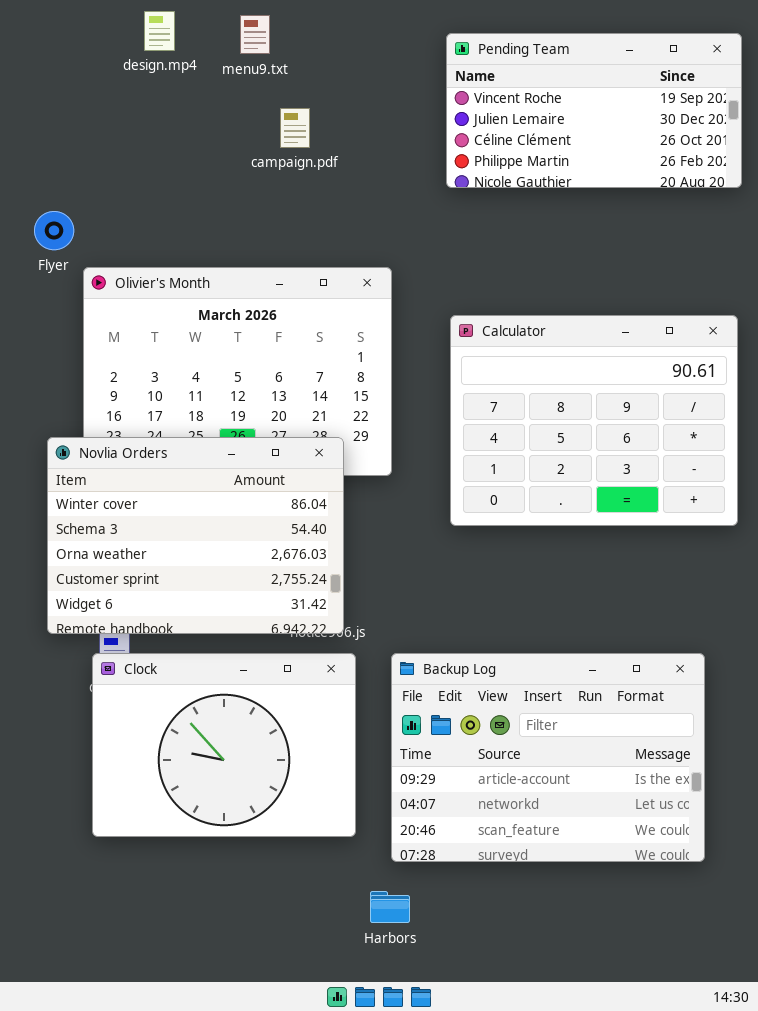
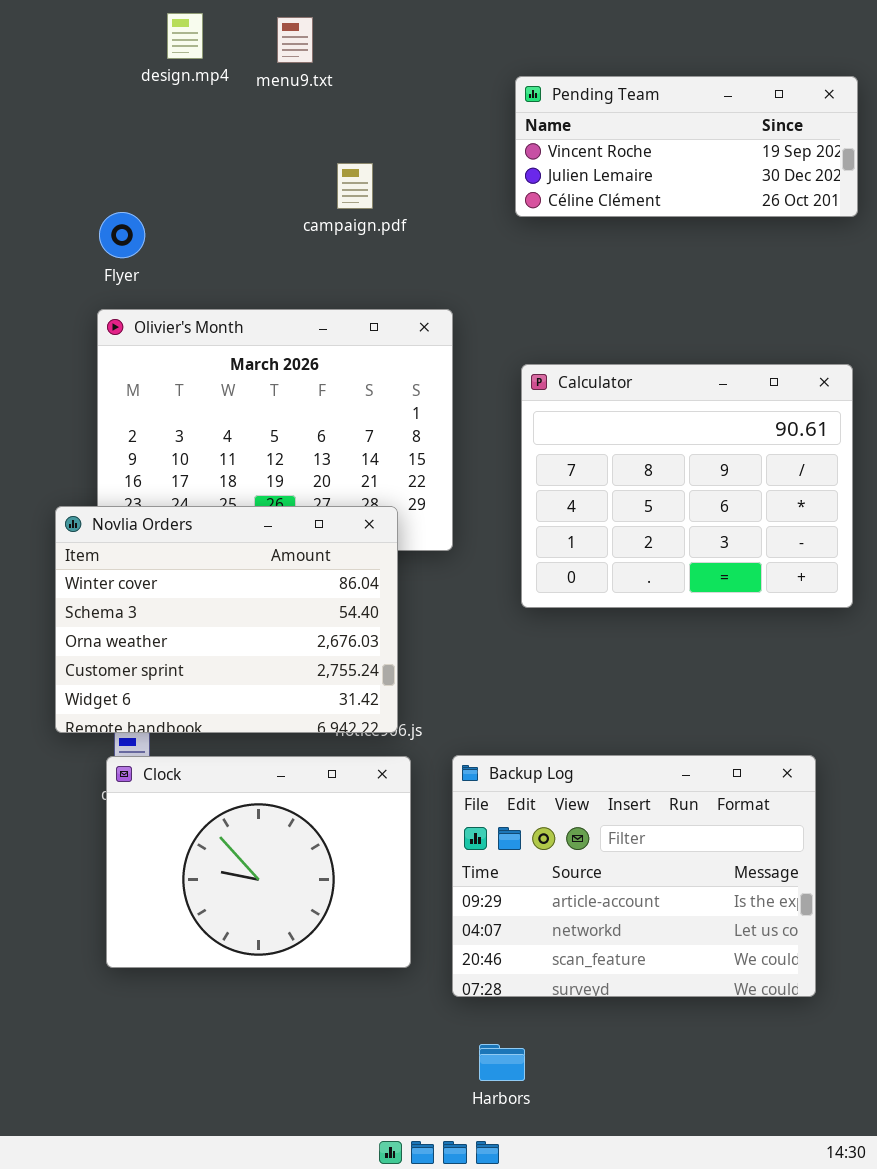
Pending Team: [446,33,742,188] -> [515,76,858,217], resized
campaign.pdf: [280,108,310,148] -> [337,163,373,209], moved
Flyer: [34,211,74,250] -> [99,212,145,258], moved
Harbors: [370,891,410,923] -> [479,1044,525,1081], moved

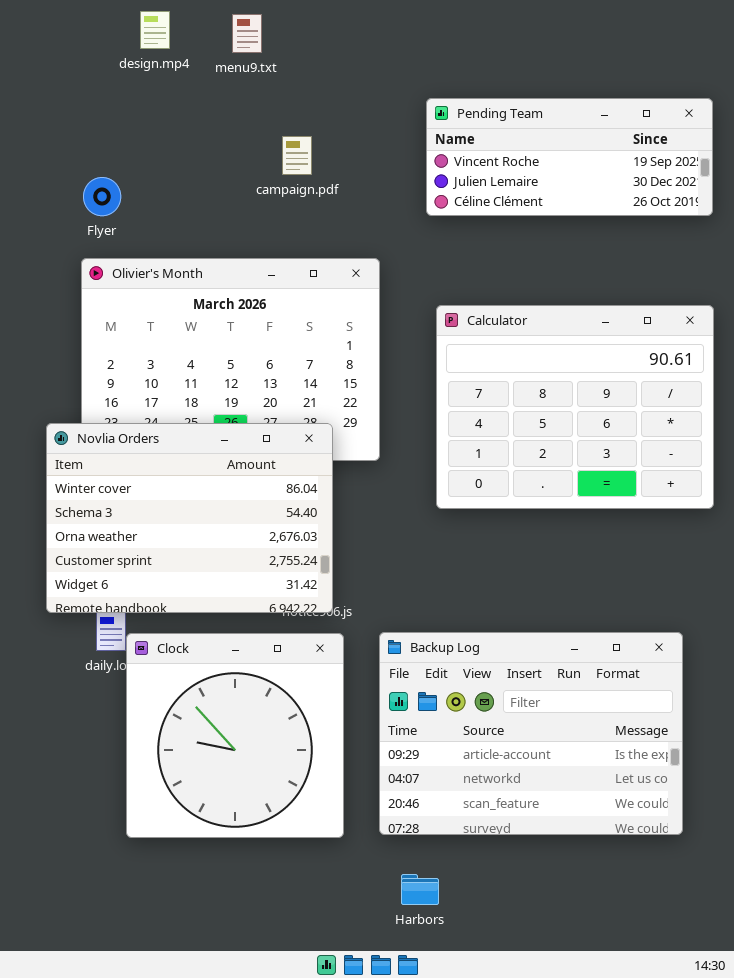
Pending Team: [515,76,858,217] -> [426,98,713,216], moved
Clock: [106,756,411,968] -> [126,633,344,838], resized

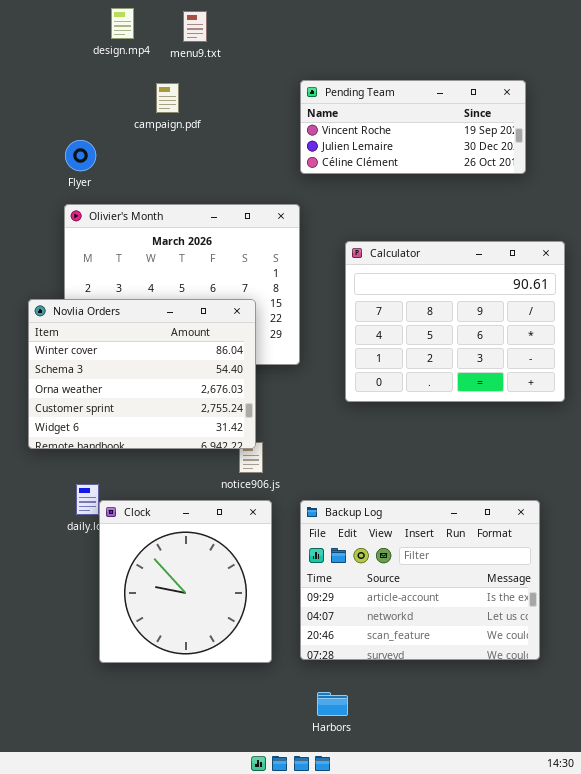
Pending Team: [426,98,713,216] -> [300,80,526,174], moved
campaign.pdf: [282,136,312,175] -> [156,83,179,113], moved
Novlia Orders: [46,423,333,613] -> [28,299,256,449], moved

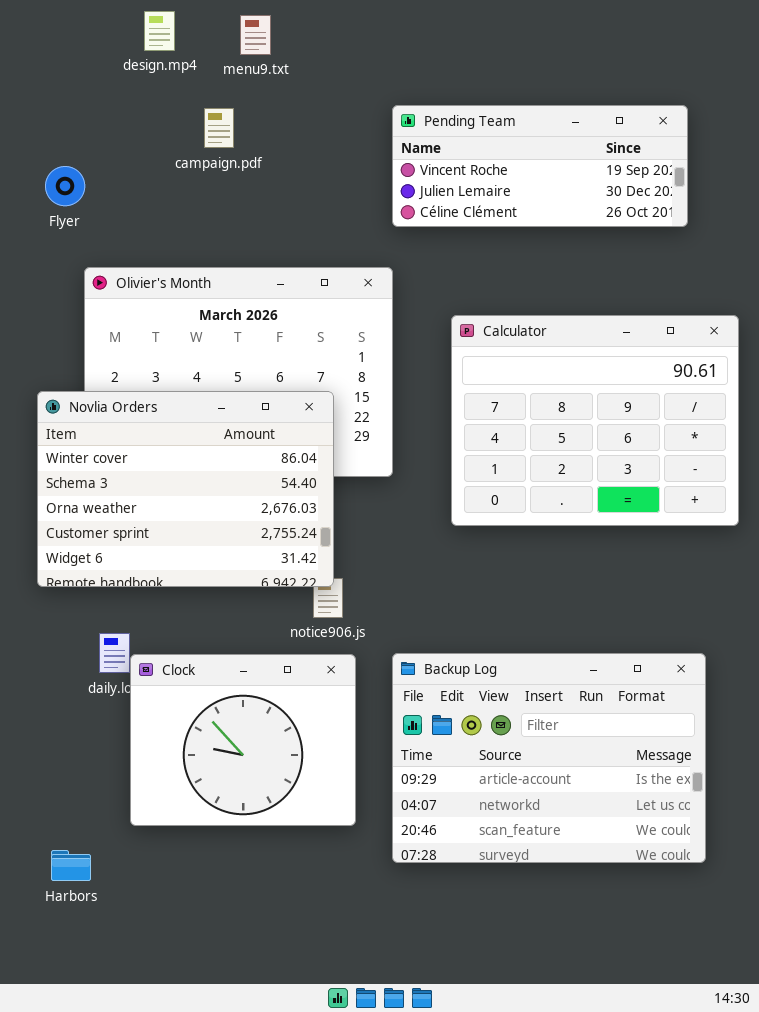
Flyer: [65,140,96,171] -> [45,166,85,206], moved
Clock: [99,500,272,663] -> [130,654,356,826], resized
Harbors: [317,692,348,716] -> [51,850,91,881], moved

